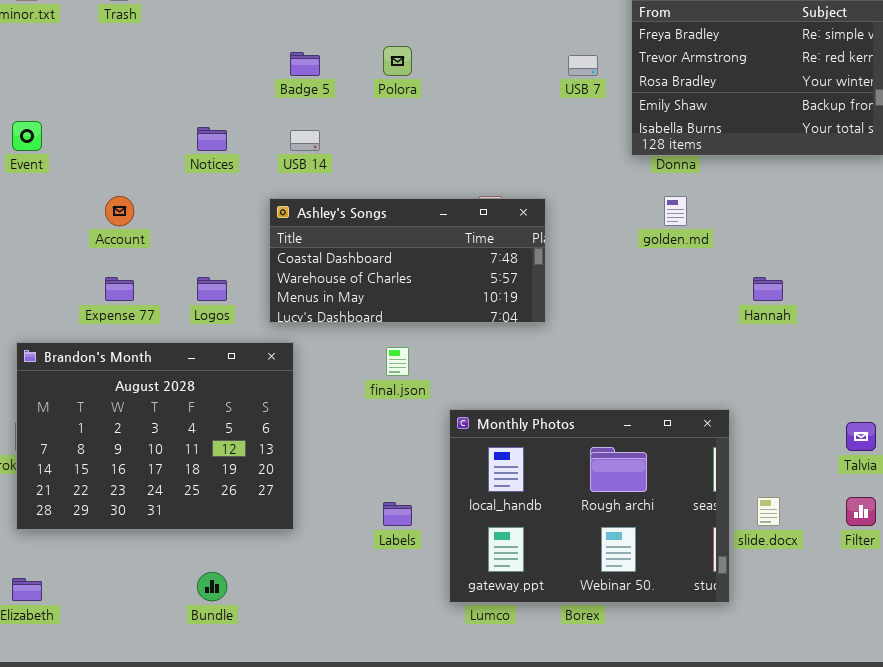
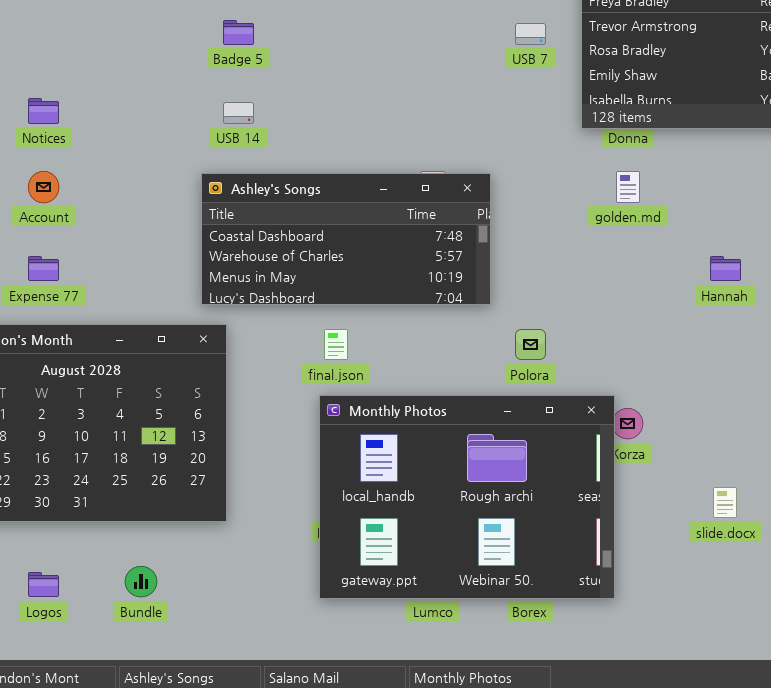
Polora: [383,46,412,76] -> [515,329,546,360], moved
Notices: [197,127,227,151] -> [28,98,59,124], moved
Logos: [197,277,227,301] -> [28,572,59,597], moved
Monthly Photos: [449,409,730,603] -> [319,395,615,599], moved

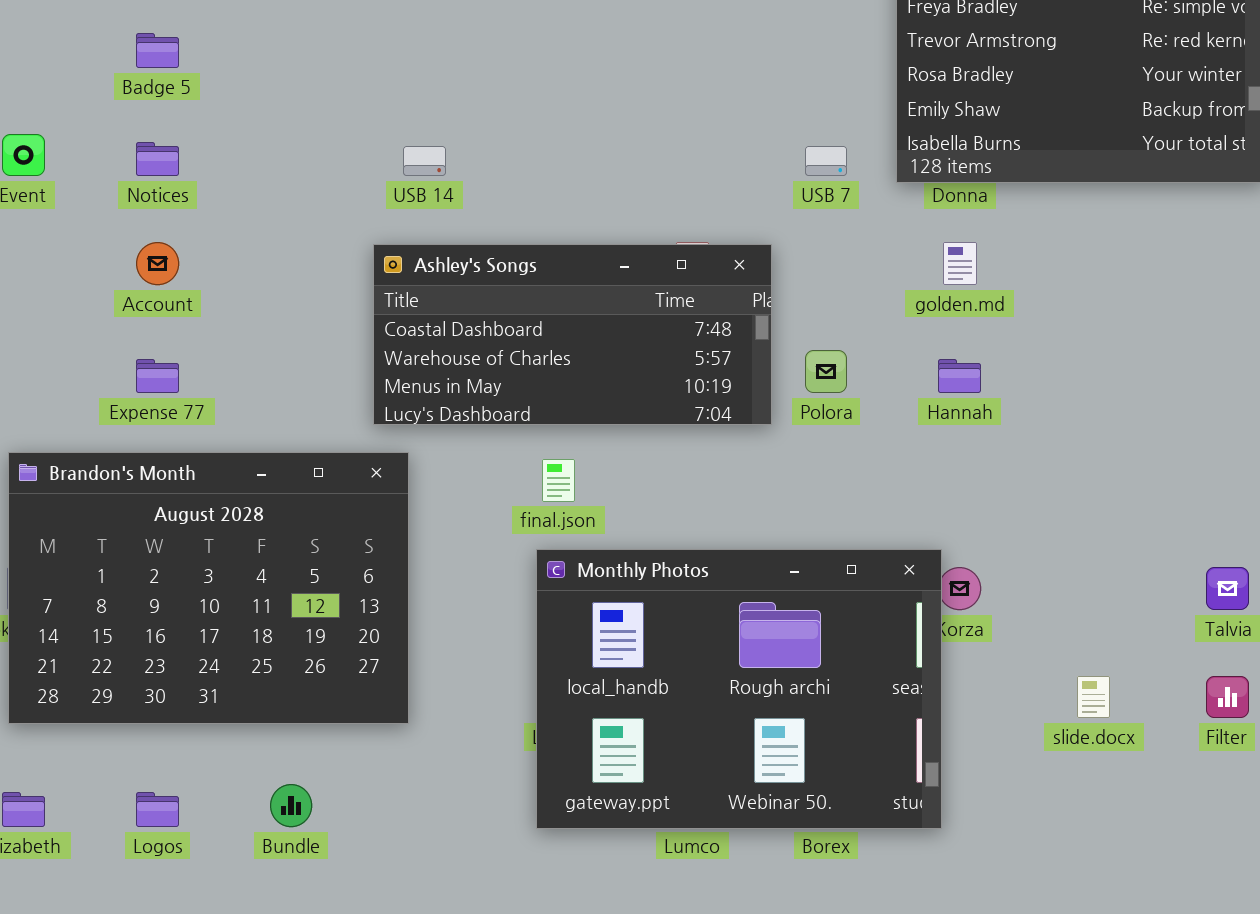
Badge 5: [223,20,254,45] -> [136,33,179,68], moved
USB 7: [515,23,546,45] -> [805,146,847,176], moved
Hannah: [710,256,741,281] -> [938,359,981,393], moved
Polora: [515,329,546,360] -> [805,350,847,393], moved

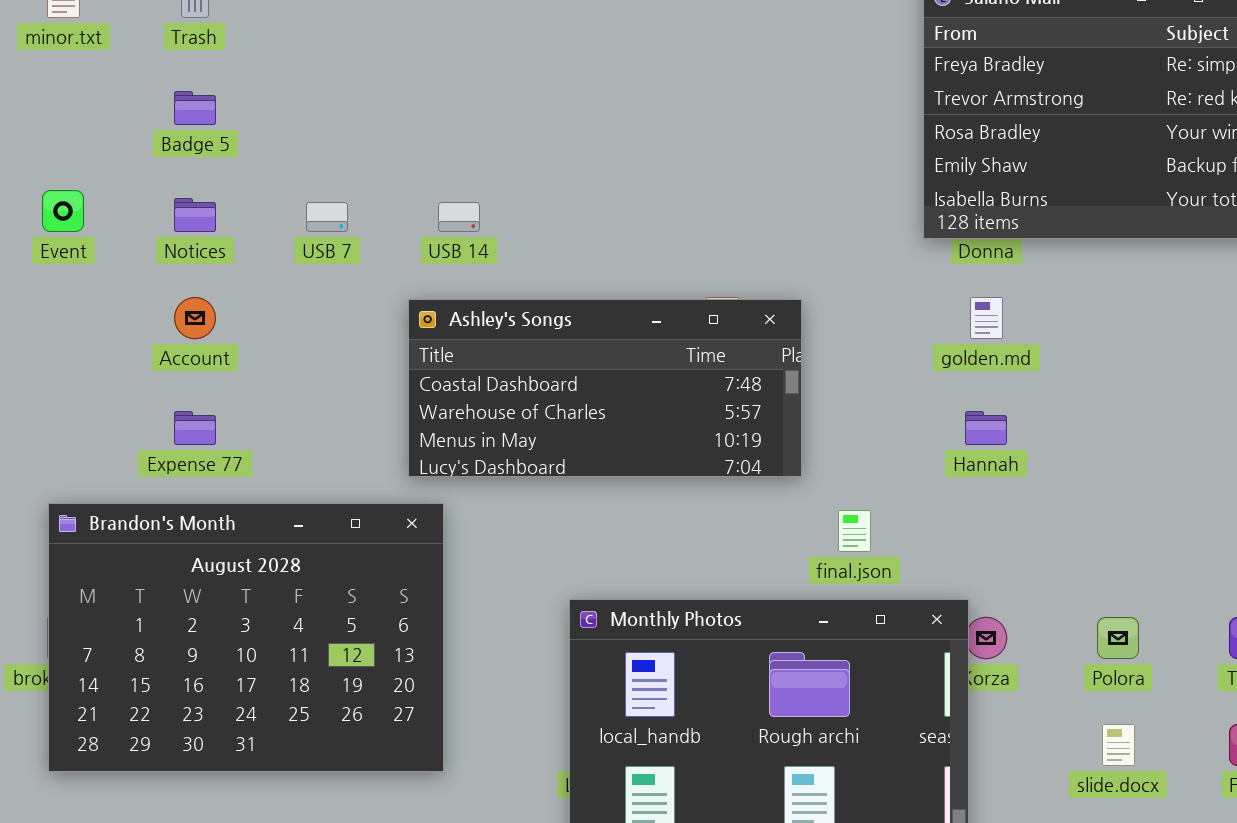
USB 7: [805,146,847,176] -> [306,202,348,232], moved
Polora: [805,350,847,393] -> [1097,617,1139,659], moved
final.json: [542,459,575,502] -> [838,510,871,552], moved

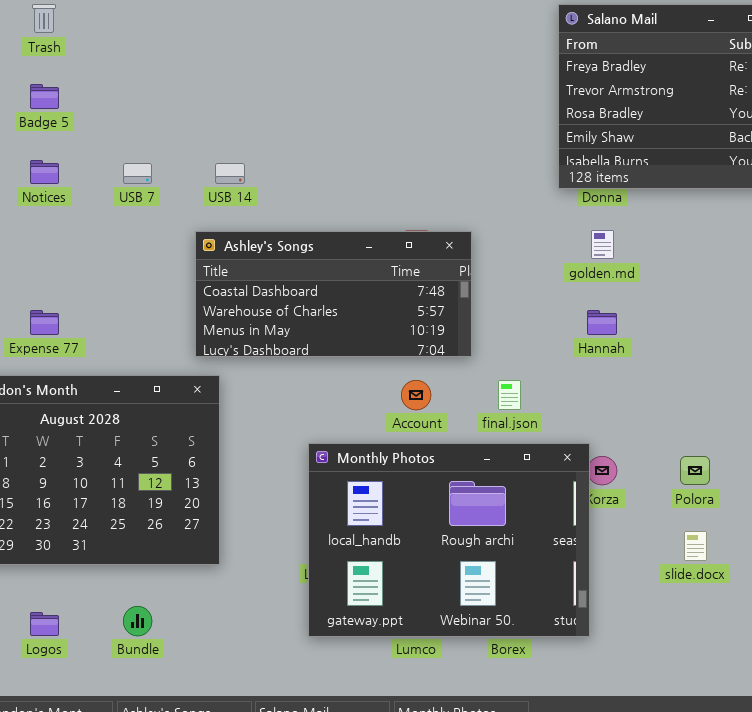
Account: [174,297,216,339] -> [401,380,431,410], moved

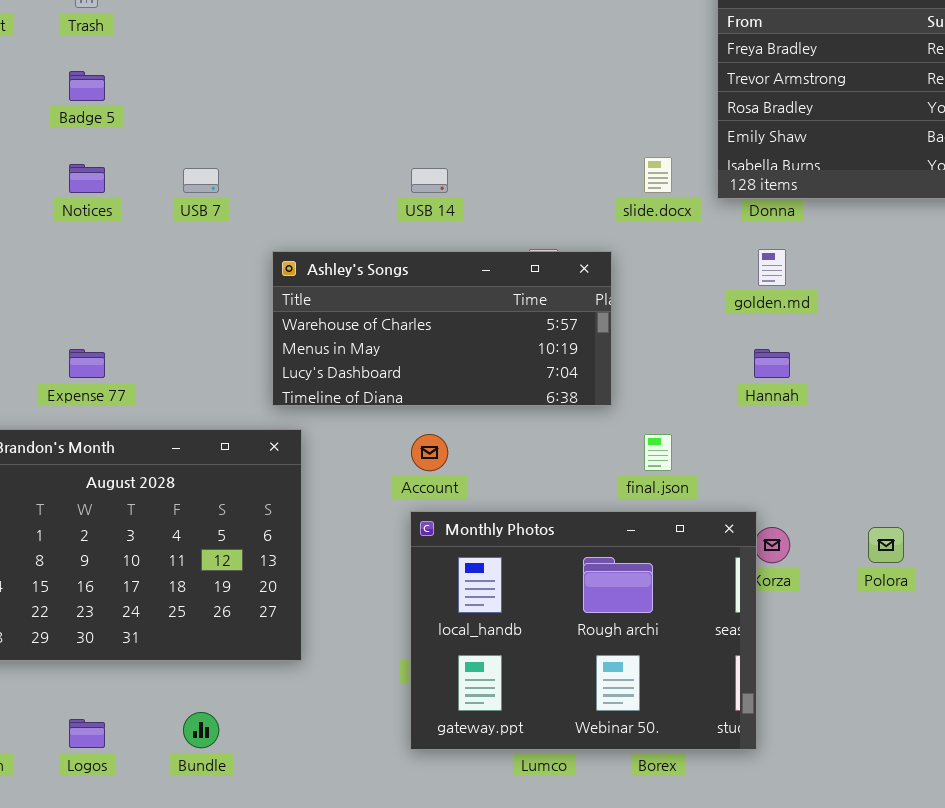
USB 14: [215,163,245,184] -> [411,168,448,193], moved
Ashley's Songs: [195,231,472,357] -> [272,251,612,406], scrolled down 1 row
Account: [401,380,431,410] -> [411,434,448,471], moved
slide.docx: [684,531,707,561] -> [644,157,672,193], moved

